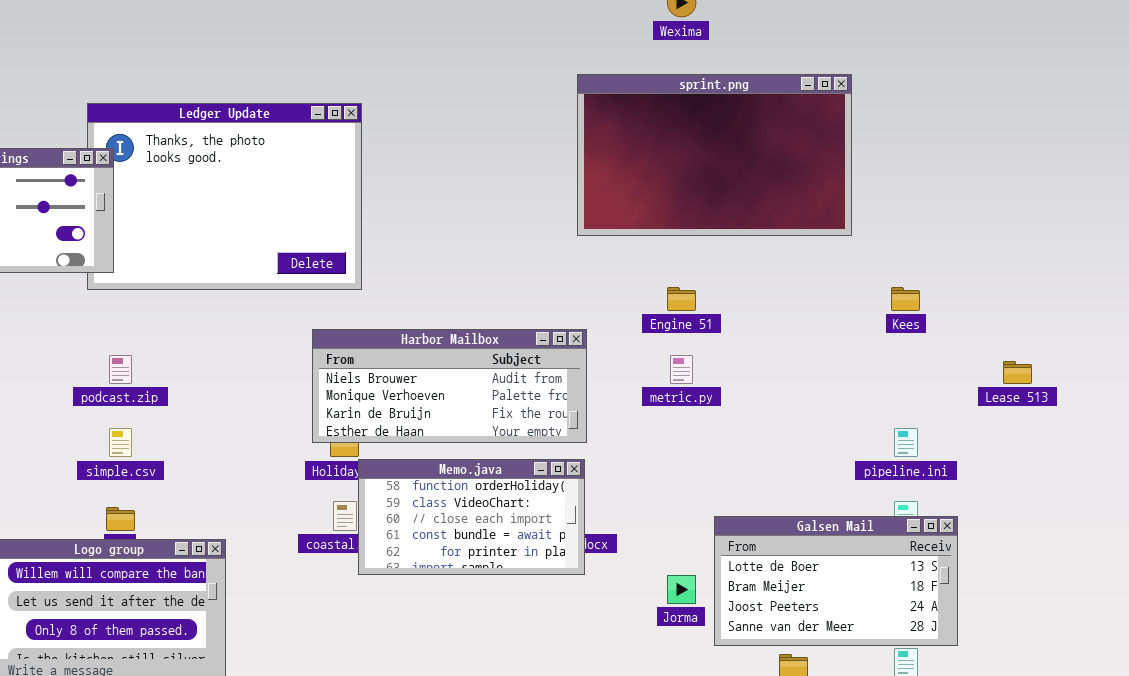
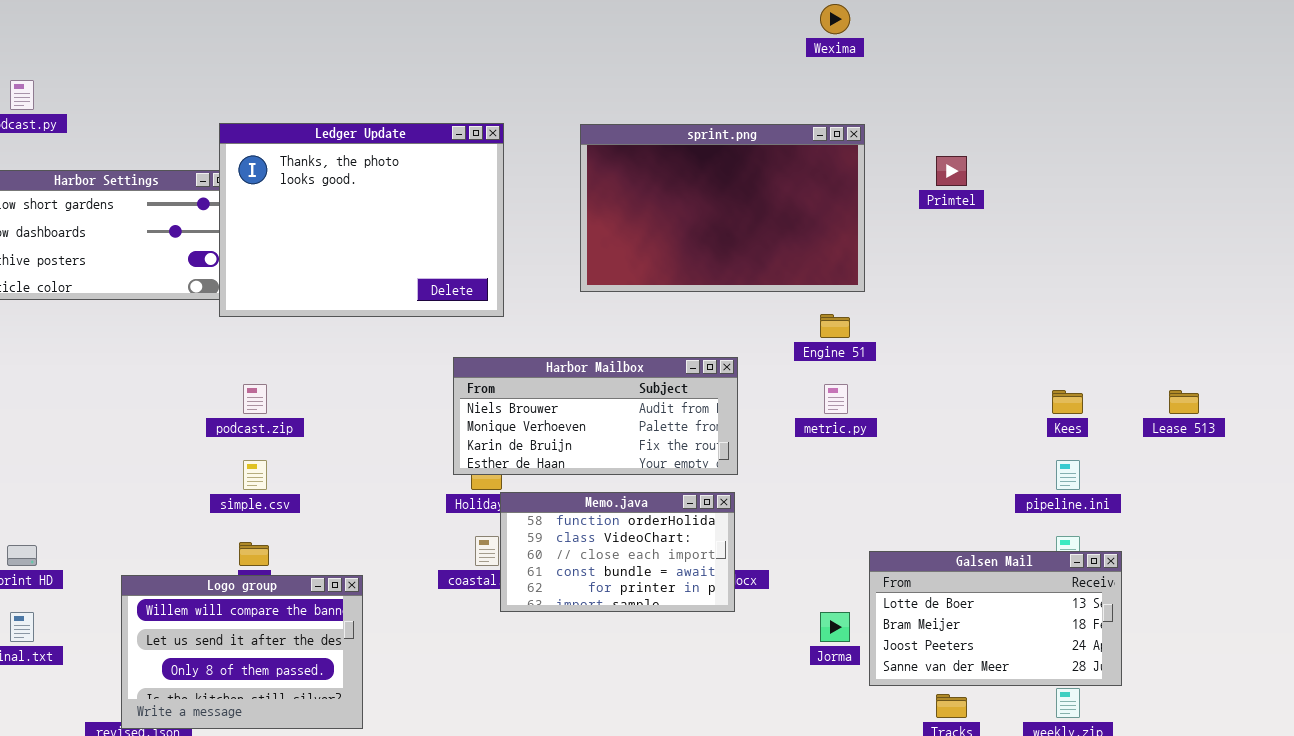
sprint.png: [577,74,852,236] -> [580,124,865,292], moved
Ledger Update: [87,103,362,290] -> [219,123,504,317], raised
Kees: [891,287,920,311] -> [1052,390,1083,414], moved

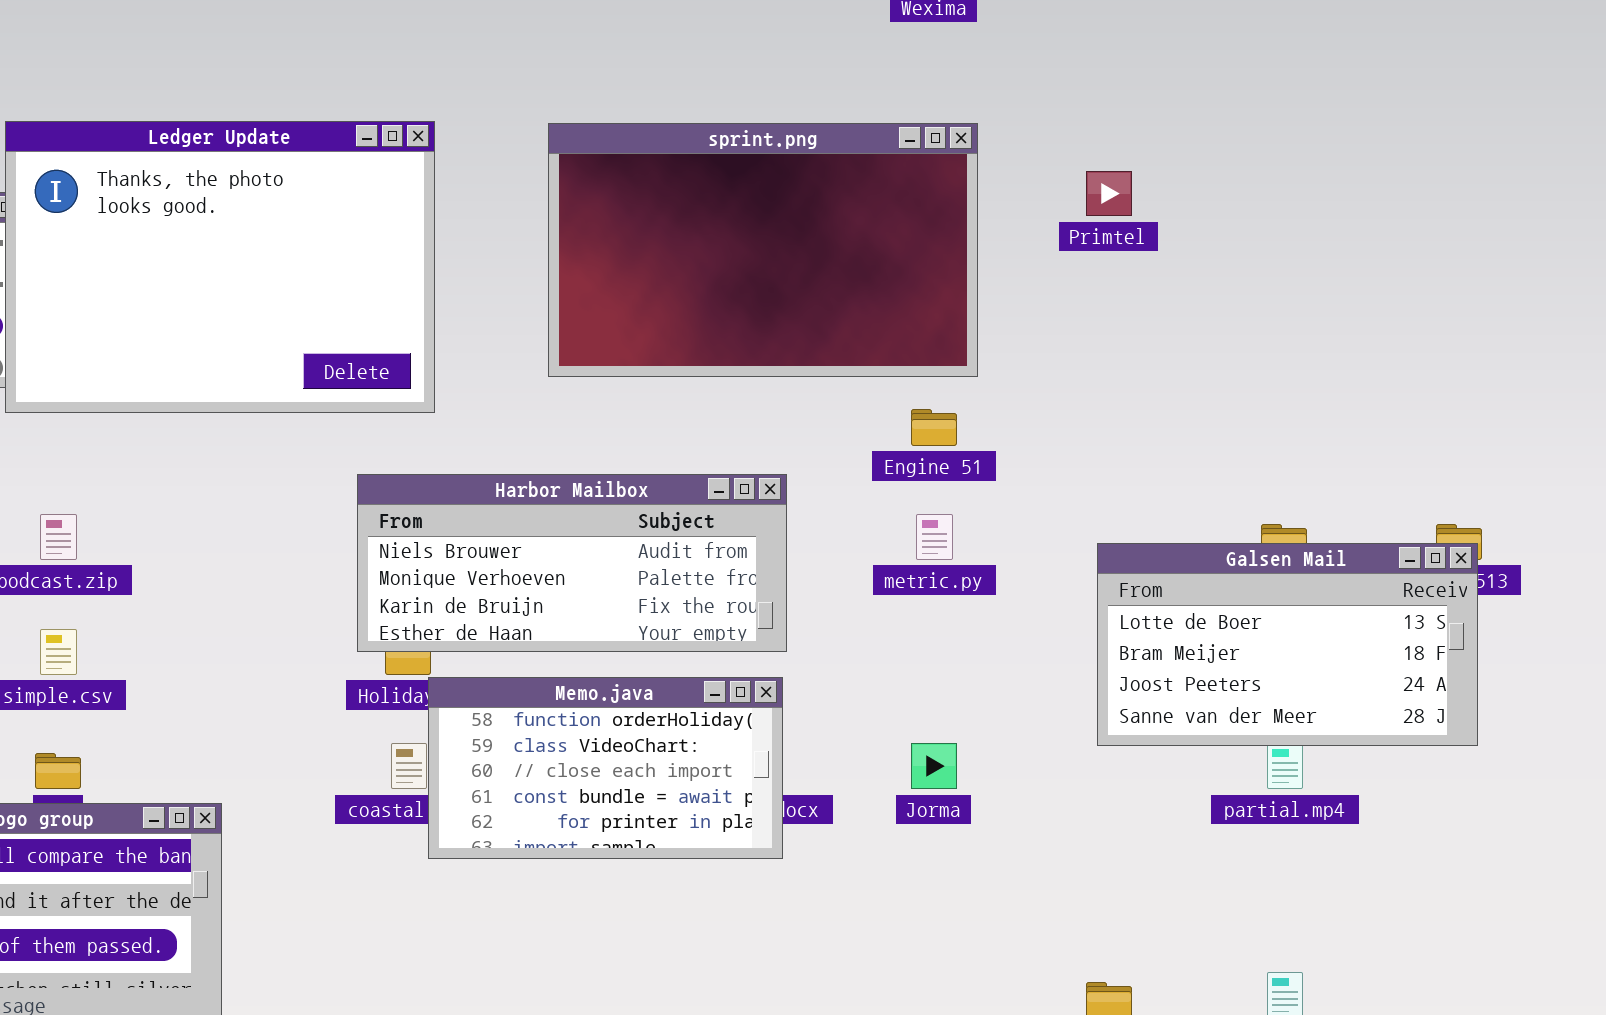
Galsen Mail: [869,551,1122,686] -> [1097,543,1478,746], moved
Jorma: [820,612,850,642] -> [911,743,957,789], moved

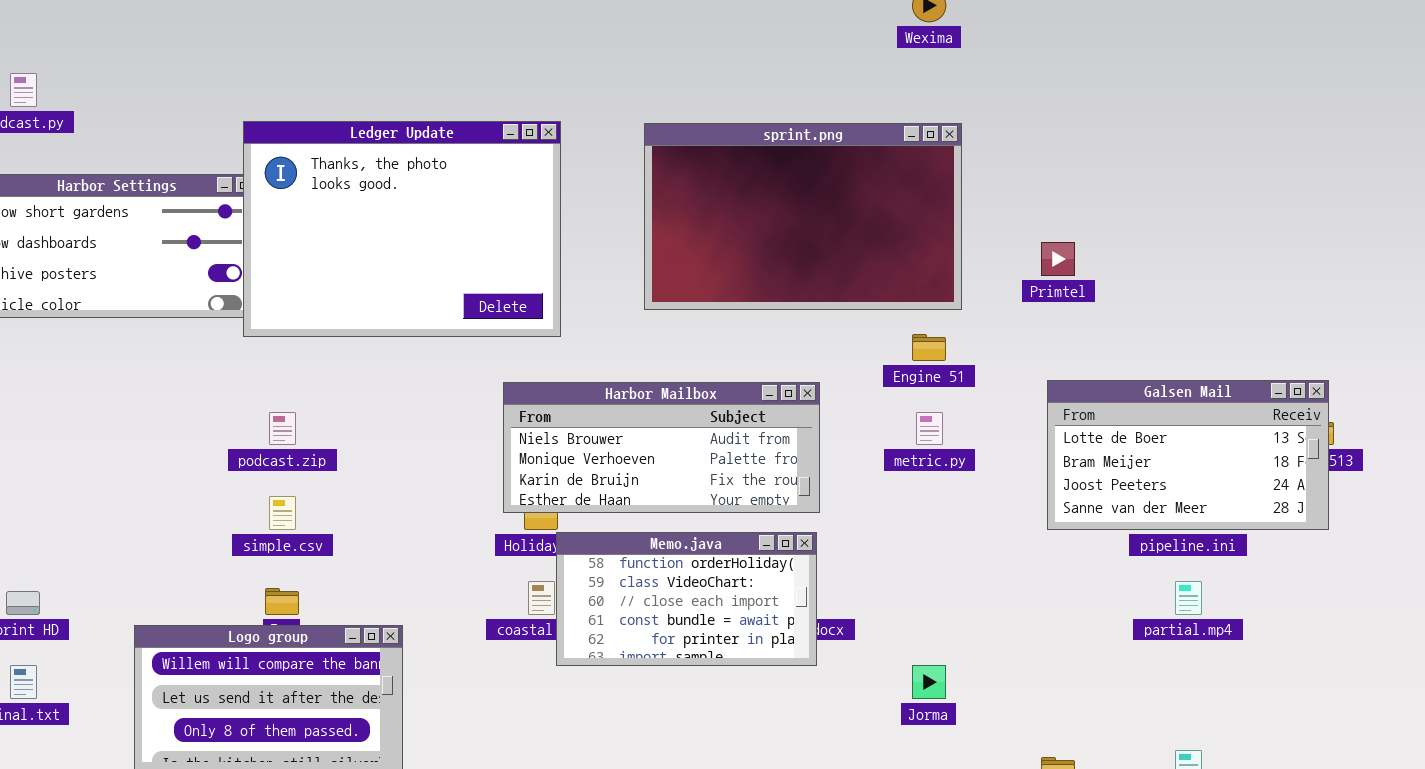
Primtel: [1086,171,1132,216] -> [1041,242,1075,276], moved
Galsen Mail: [1097,543,1478,746] -> [1047,380,1329,530], moved
Jorma: [911,743,957,789] -> [912,665,946,699], moved

